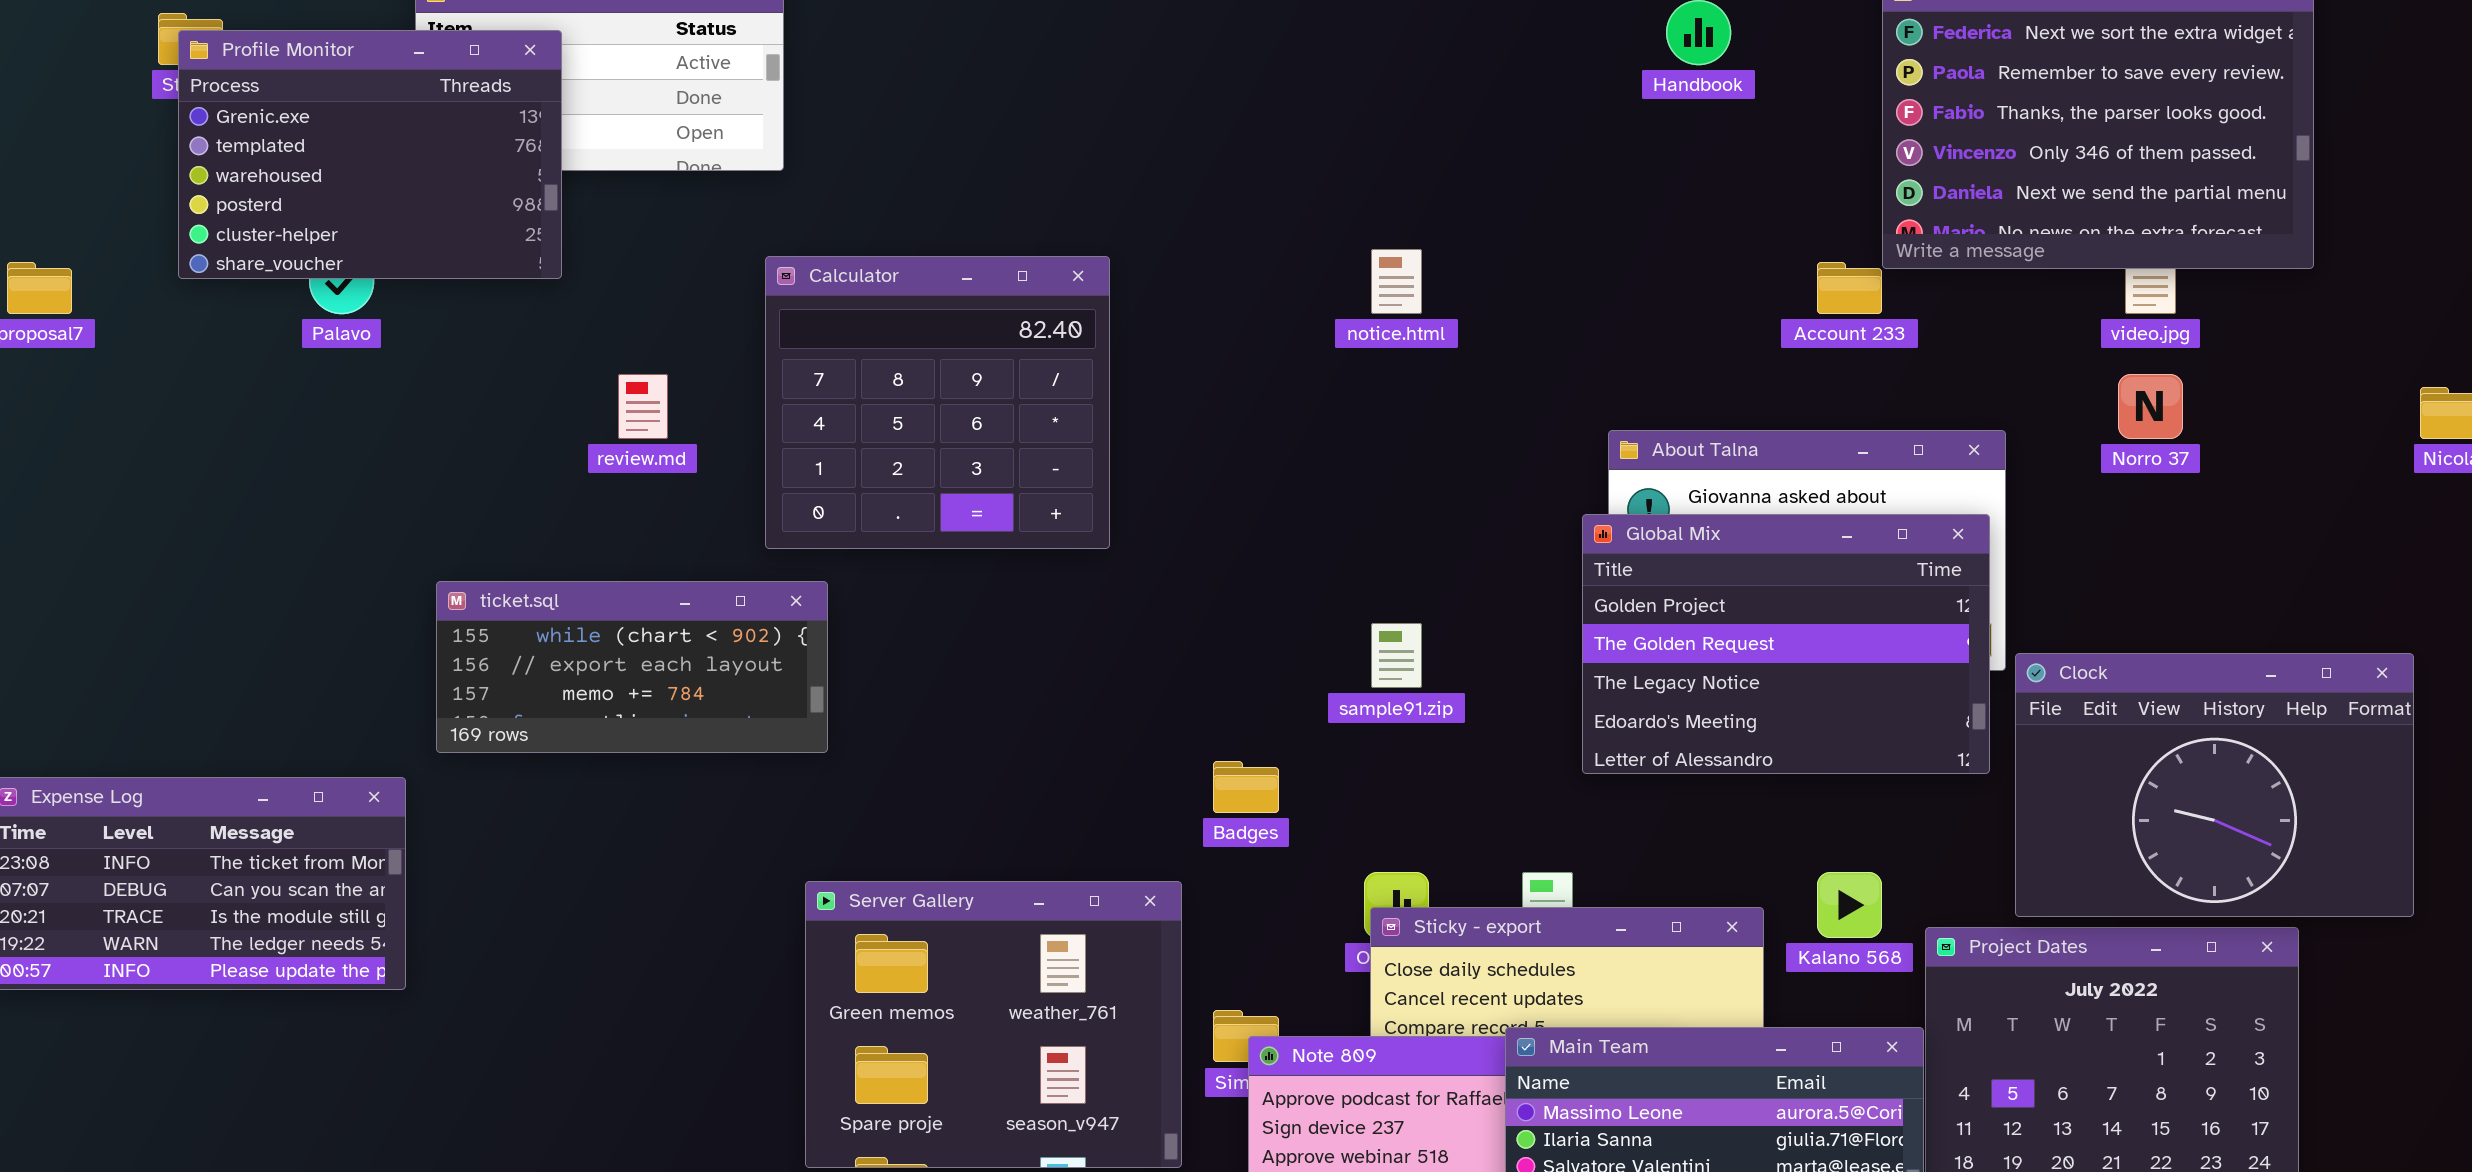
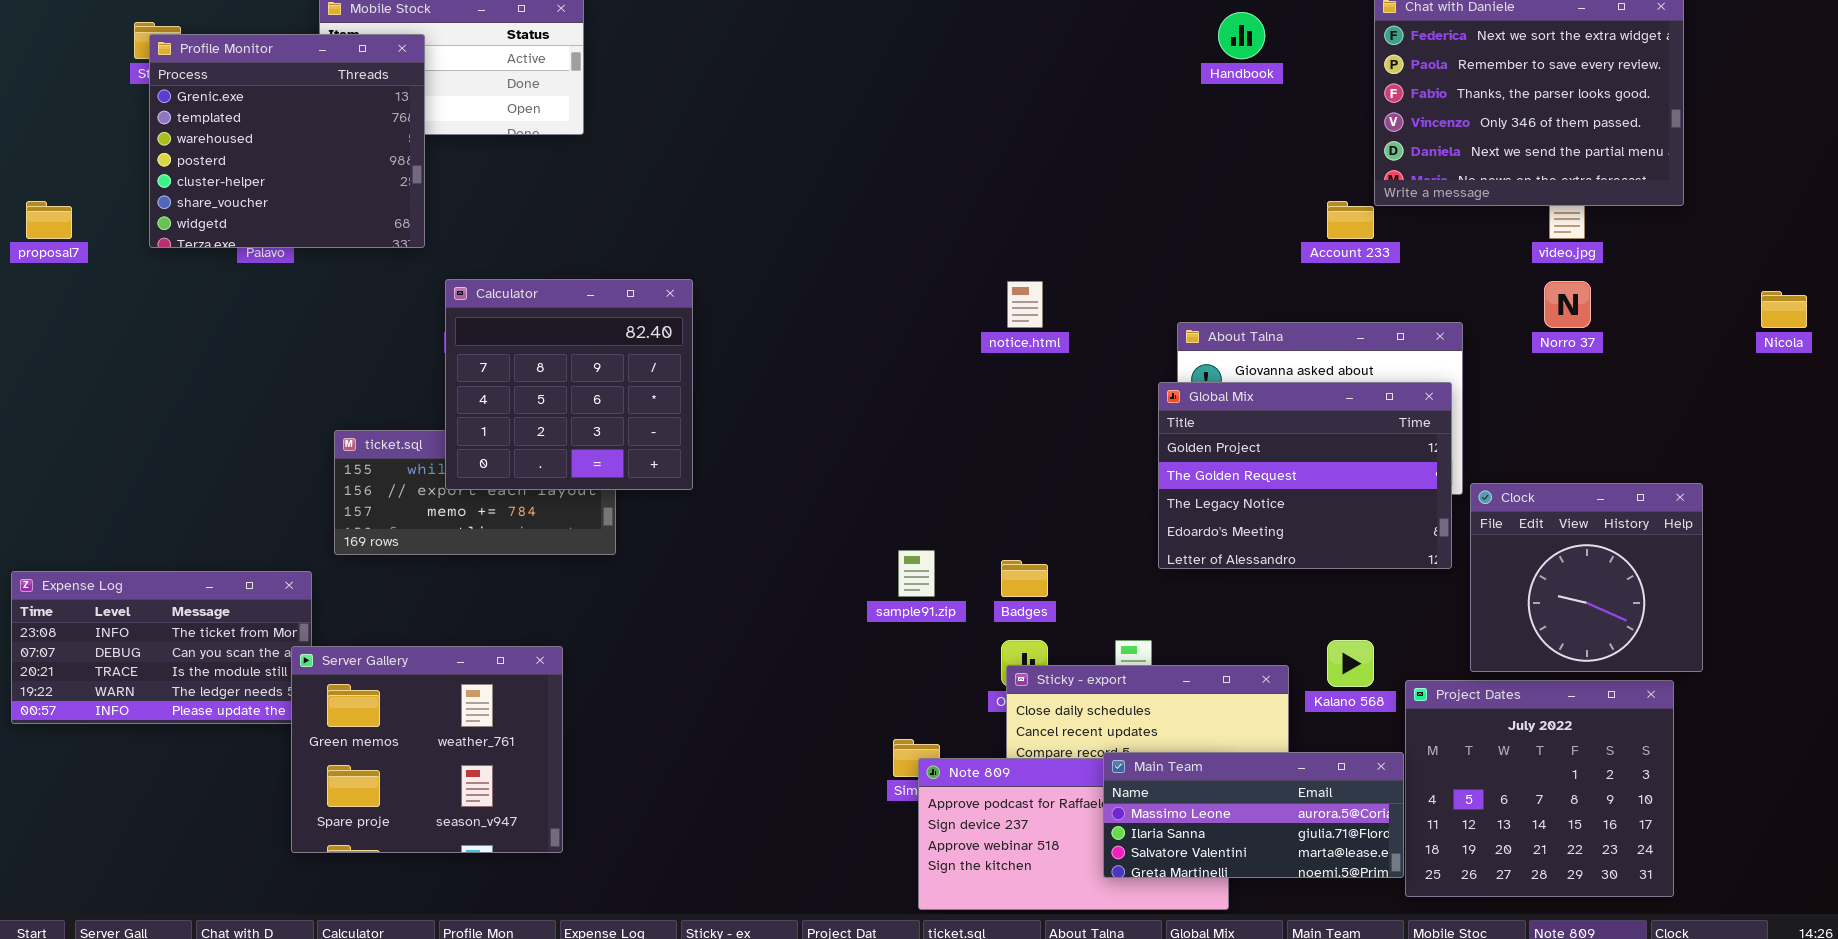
Profile Monitor: [178,30,562,279] -> [149,34,425,248], resized
notice.html: [1371,249,1422,314] -> [1007,281,1043,328], moved
Calculator: [765,256,1110,549] -> [445,279,693,490], moved
sample91.zip: [1371,623,1422,688] -> [898,550,935,597], moved
Clock: [2015,653,2414,917] -> [1470,483,1703,672], resized
Badges: [1213,761,1279,813] -> [1001,560,1048,597], moved
Server Gallery: [805,881,1182,1168] -> [291,646,563,853], moved

